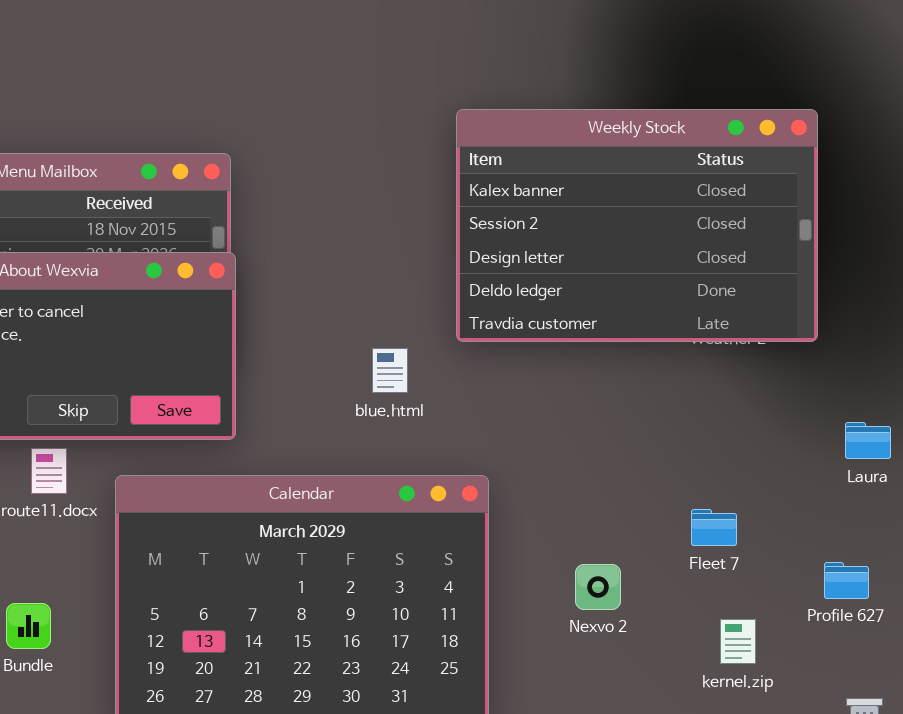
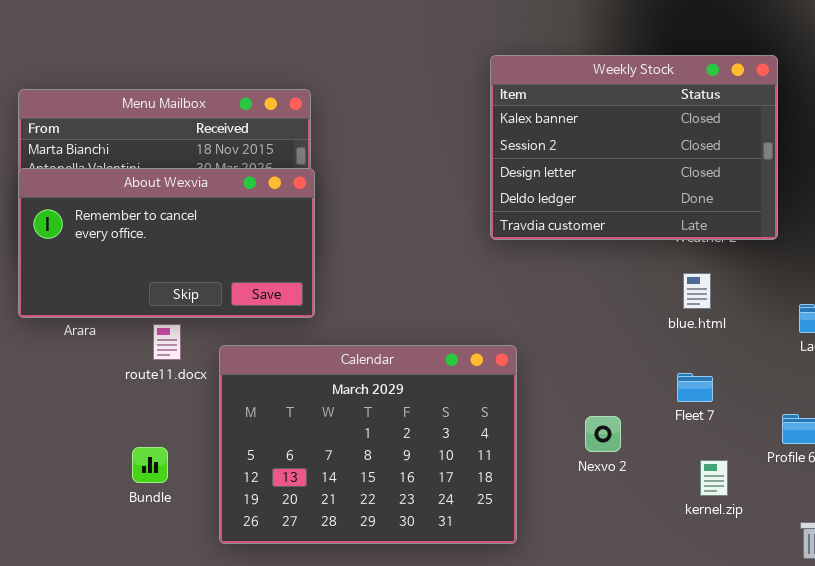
blue.html: [372,348,408,393] -> [683,273,711,309], moved

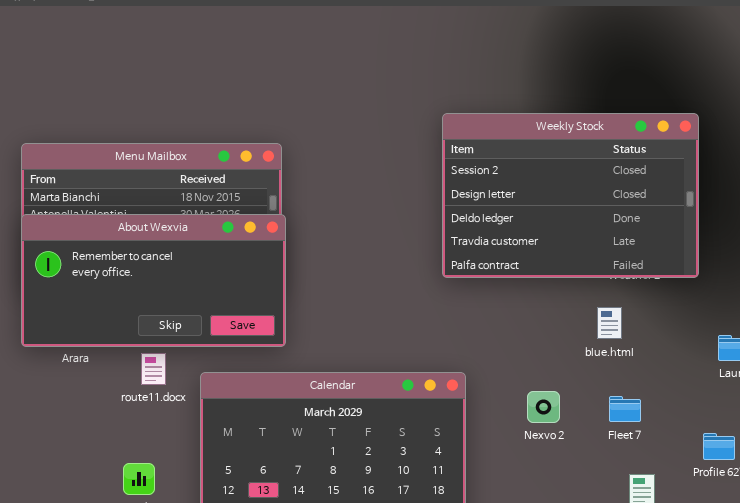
Weekly Stock: [490,55,778,240] -> [442,113,699,278], scrolled down 1 row
blue.html: [683,273,711,309] -> [597,307,622,339], moved
Nexvo 2: [585,416,621,452] -> [527,391,560,423], moved

